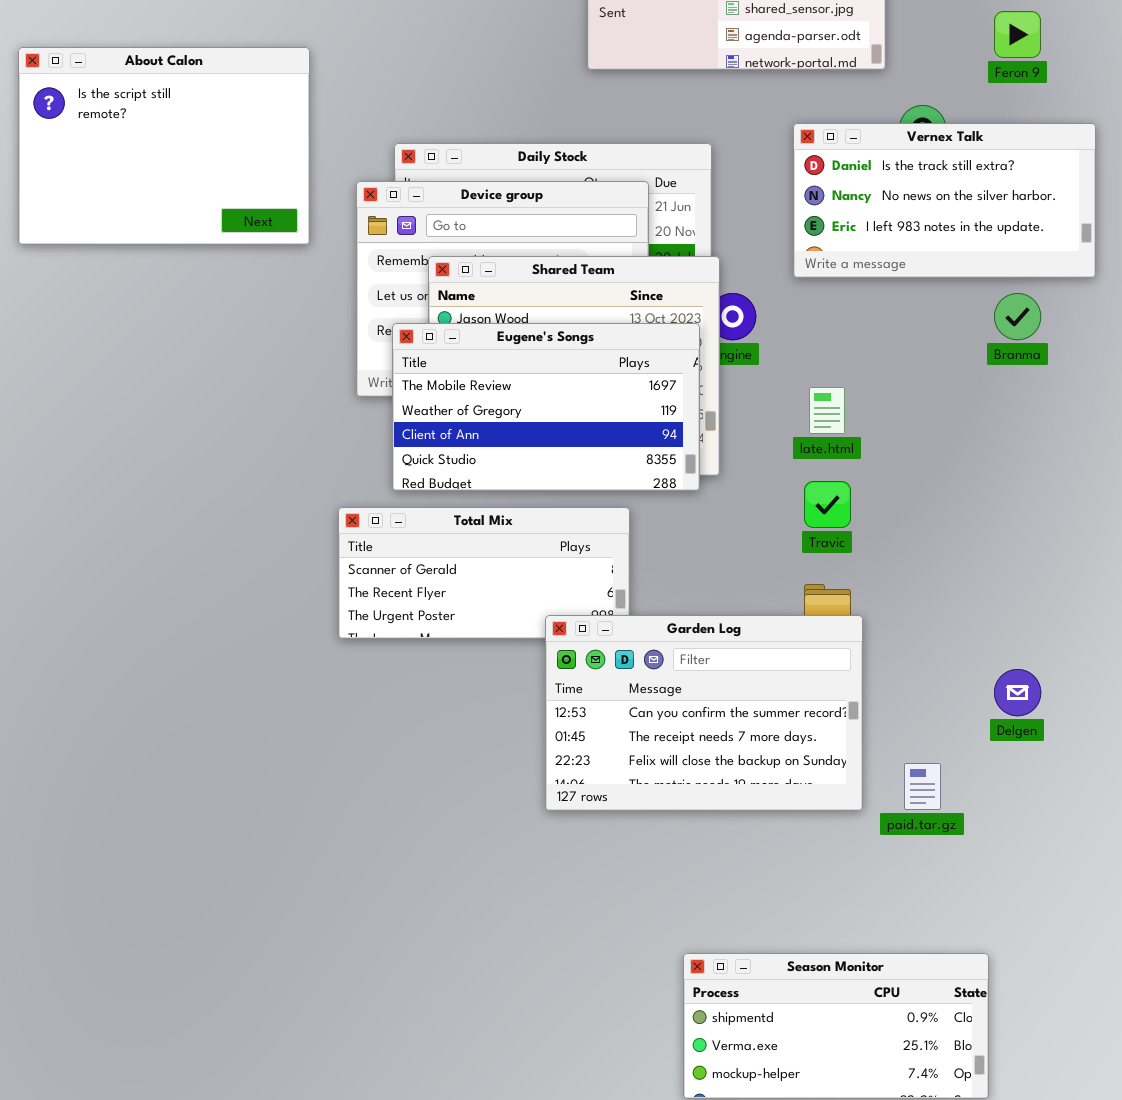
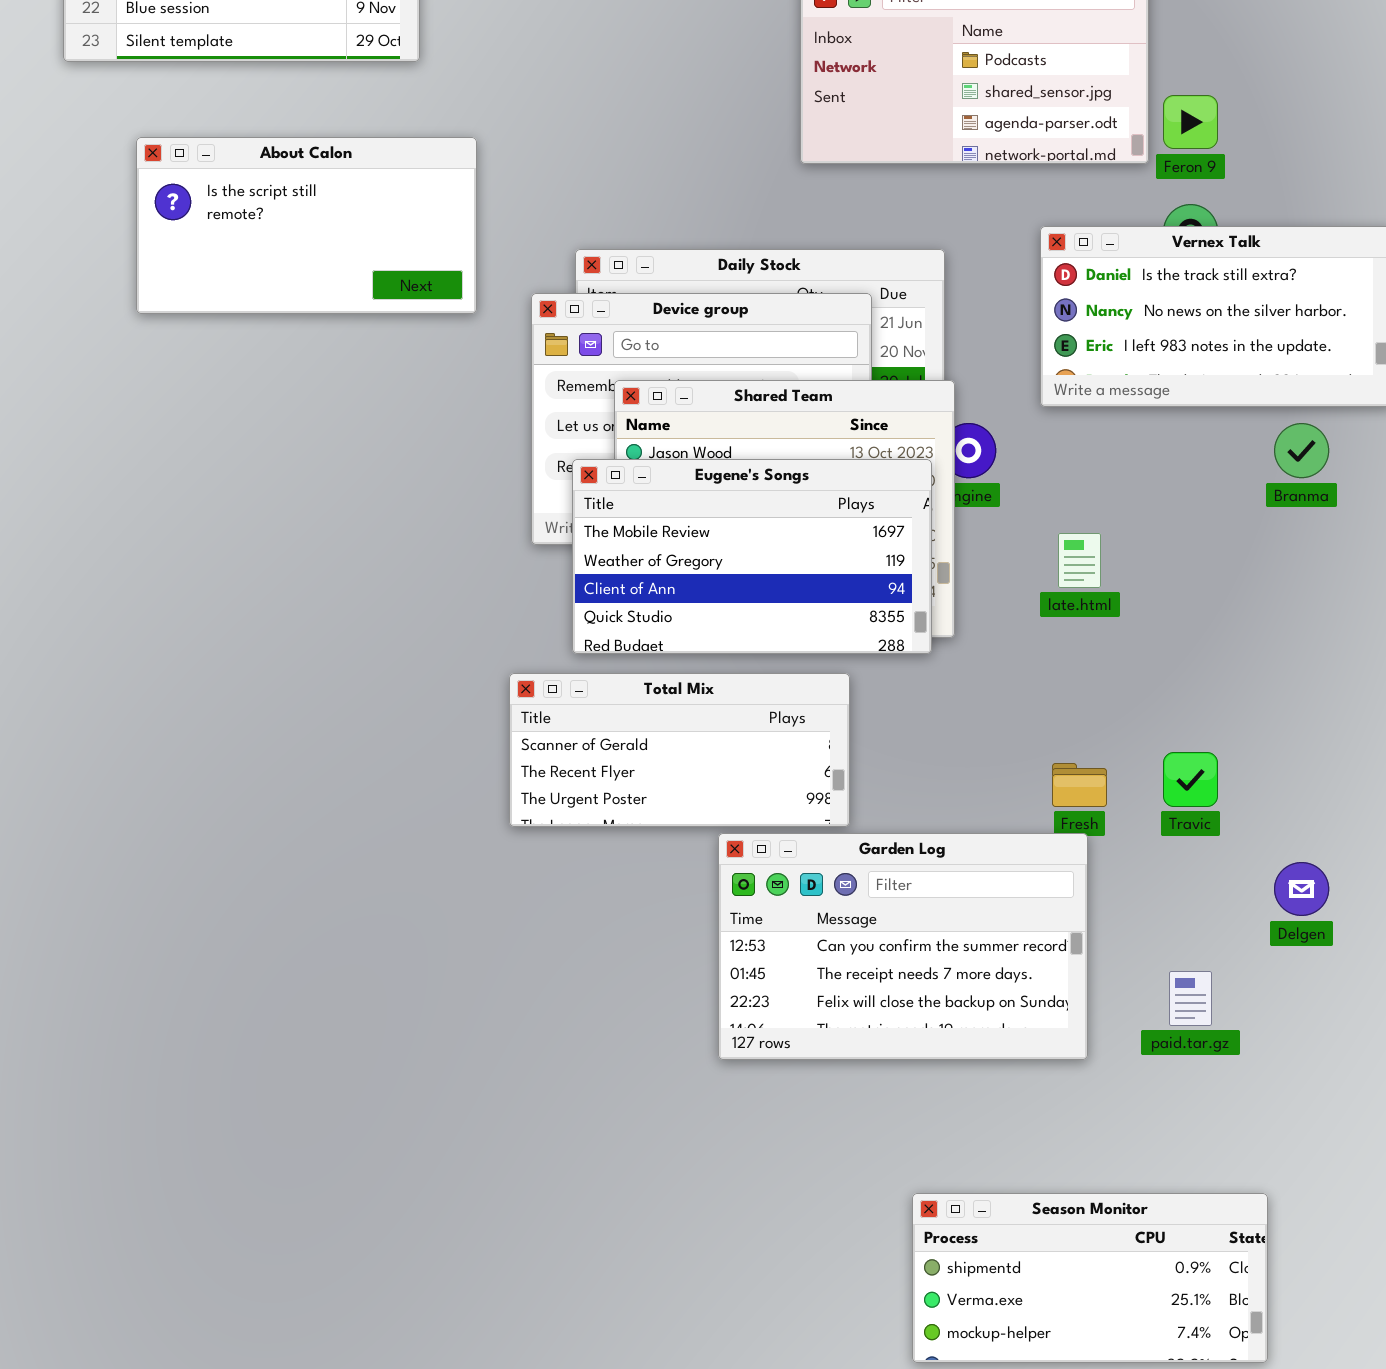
Feron 9: [994,11,1041,58] -> [1163,95,1218,149], moved
About Calon: [18,47,310,245] -> [136,137,477,314], resized
Travic: [804,481,851,528] -> [1163,752,1218,807], moved
Garden Log: [545,615,863,811] -> [718,833,1088,1060], moved

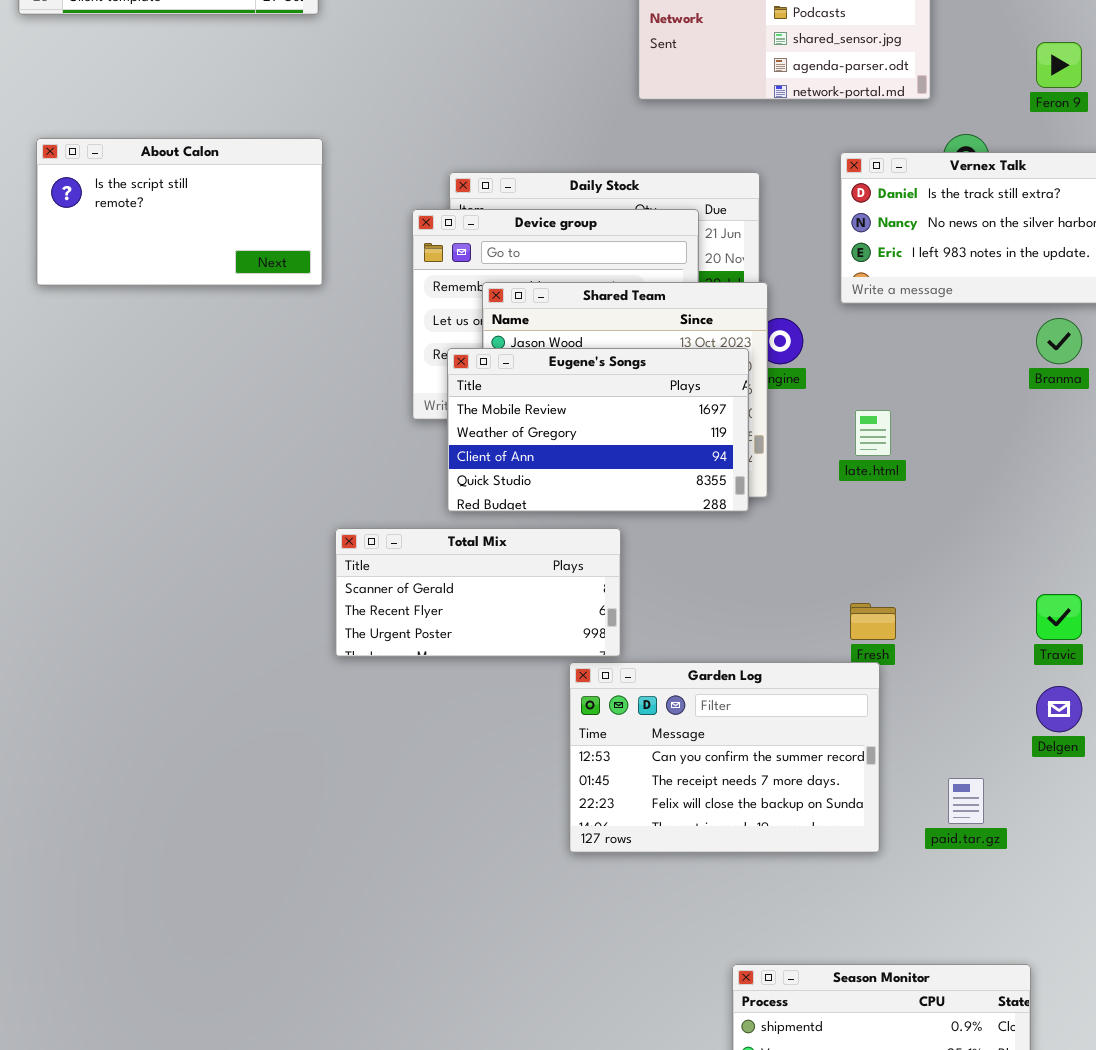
Feron 9: [1163,95,1218,149] -> [1036,42,1082,88], moved
About Calon: [136,137,477,314] -> [36,138,323,286], moved
Total Mix: [509,673,850,827] -> [335,528,621,657], moved
Travic: [1163,752,1218,807] -> [1036,594,1082,640], moved

